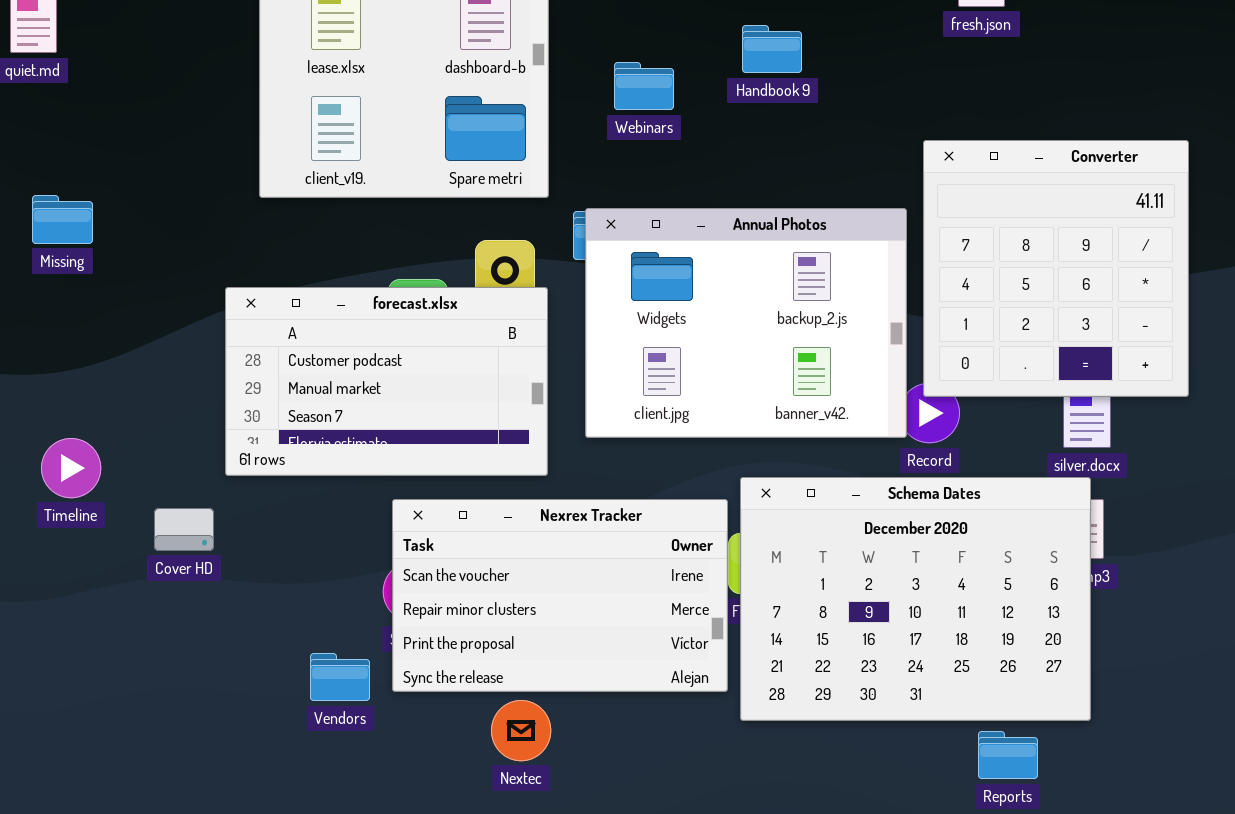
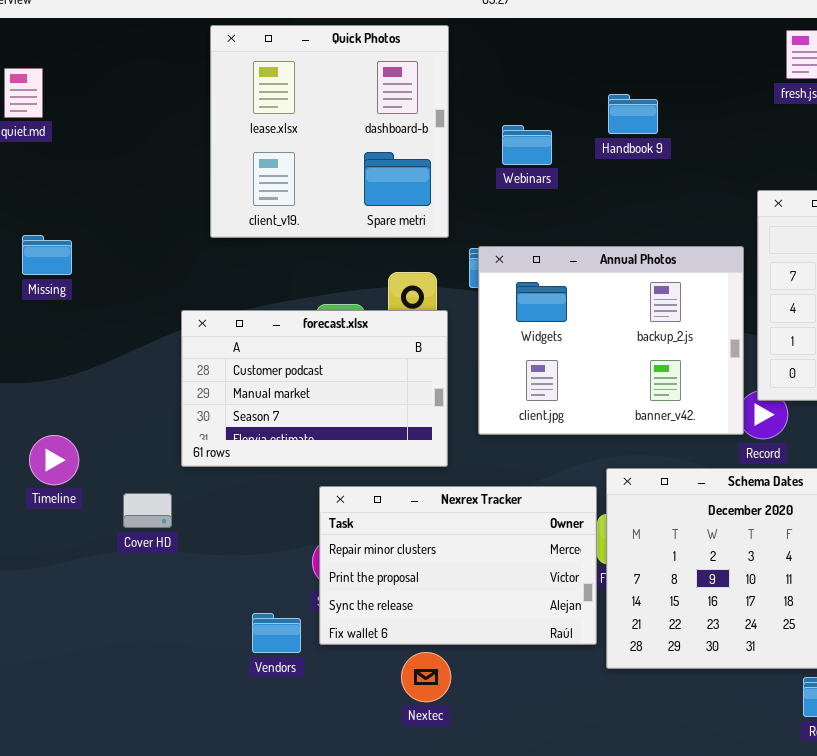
Nexrex Tracker: [392,499,728,692] -> [319,486,597,645], scrolled down 1 row

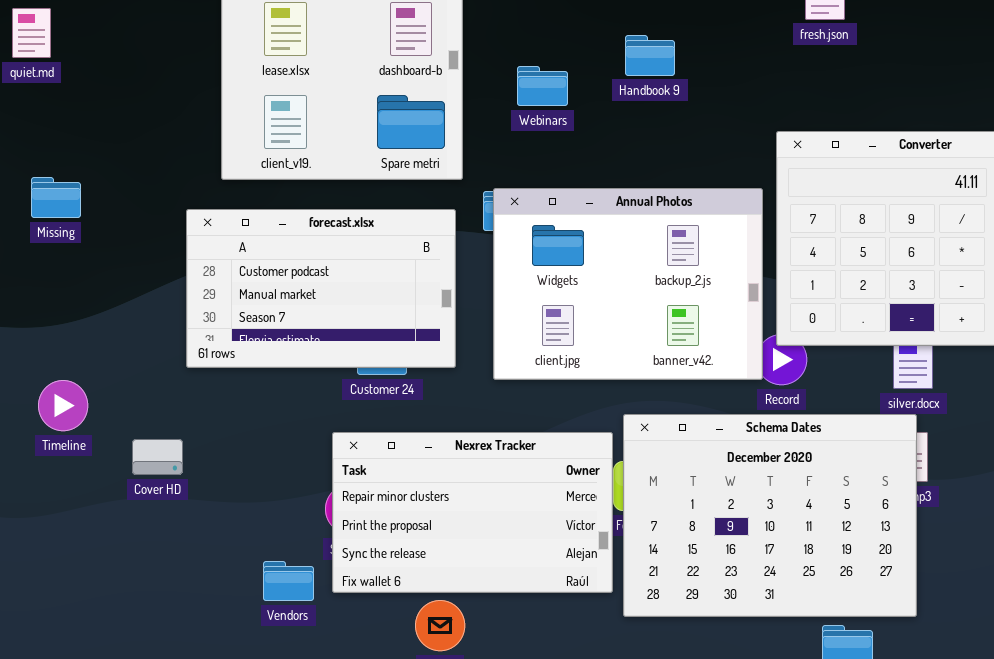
forecast.xlsx: [181,310,448,467] -> [186,209,456,368], moved

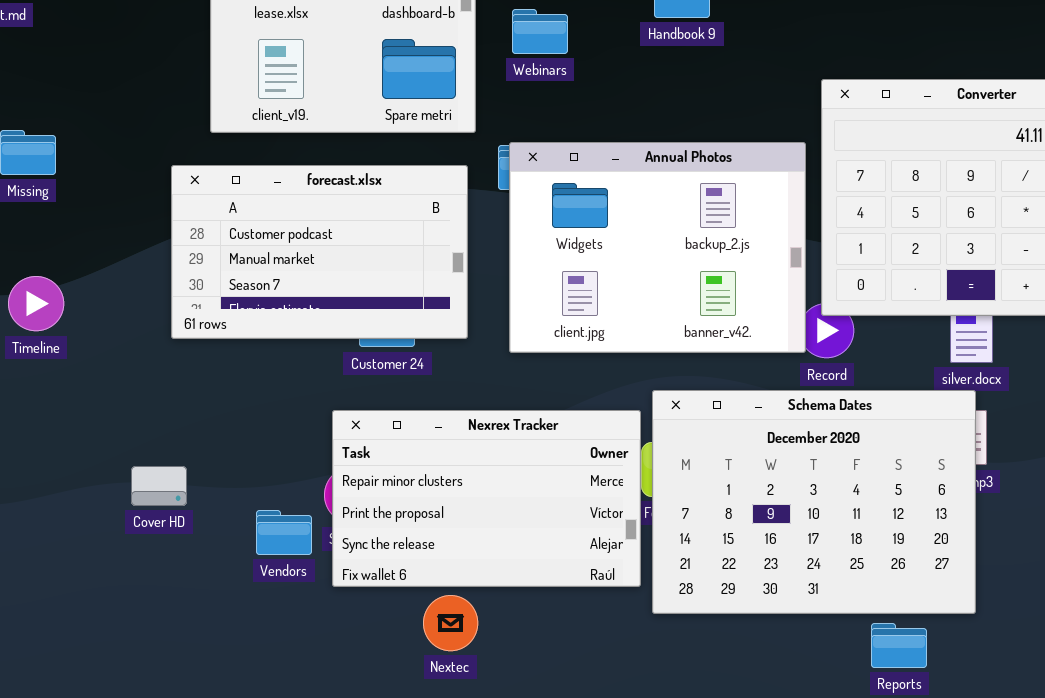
Webinars: [517,66,568,106] -> [512,9,568,54], moved
Timeline: [38,380,88,431] -> [8,276,64,331], moved
Cover HD: [132,439,183,475] -> [131,466,187,506], moved
Vendors: [263,561,314,601] -> [256,510,312,555], moved

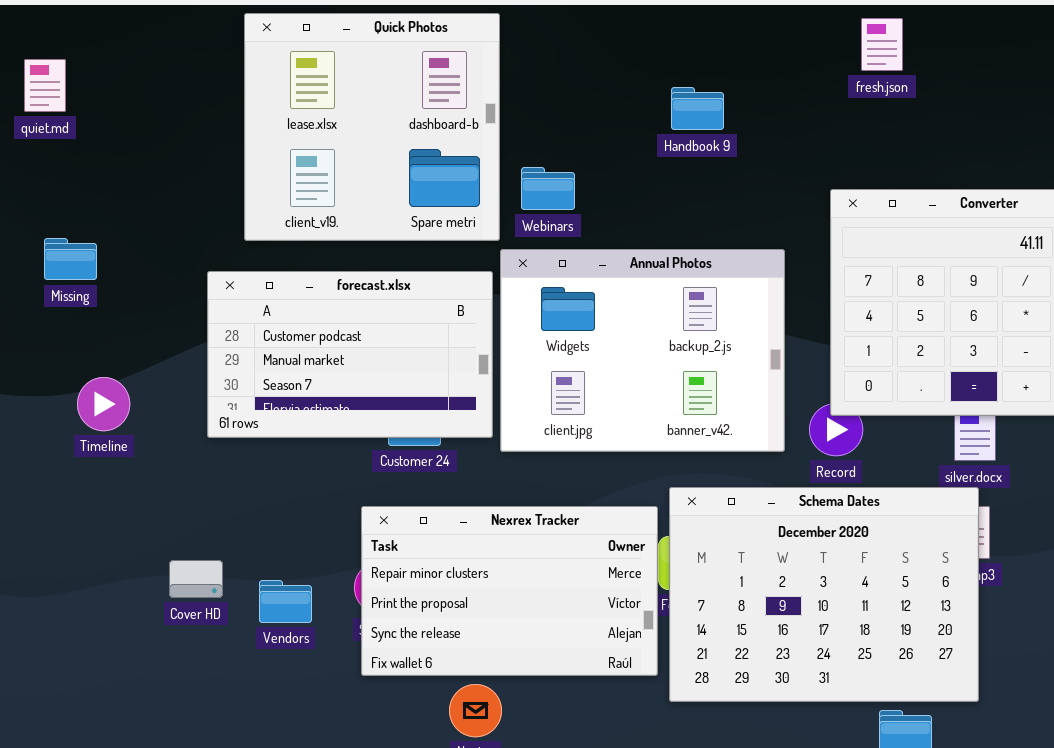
Webinars: [512,9,568,54] -> [521,167,575,210], moved
Annual Photos: [509,142,806,353] -> [500,249,785,452], moved
Timeline: [8,276,64,331] -> [77,377,130,431], moved
Vendors: [256,510,312,555] -> [259,580,312,623], moved

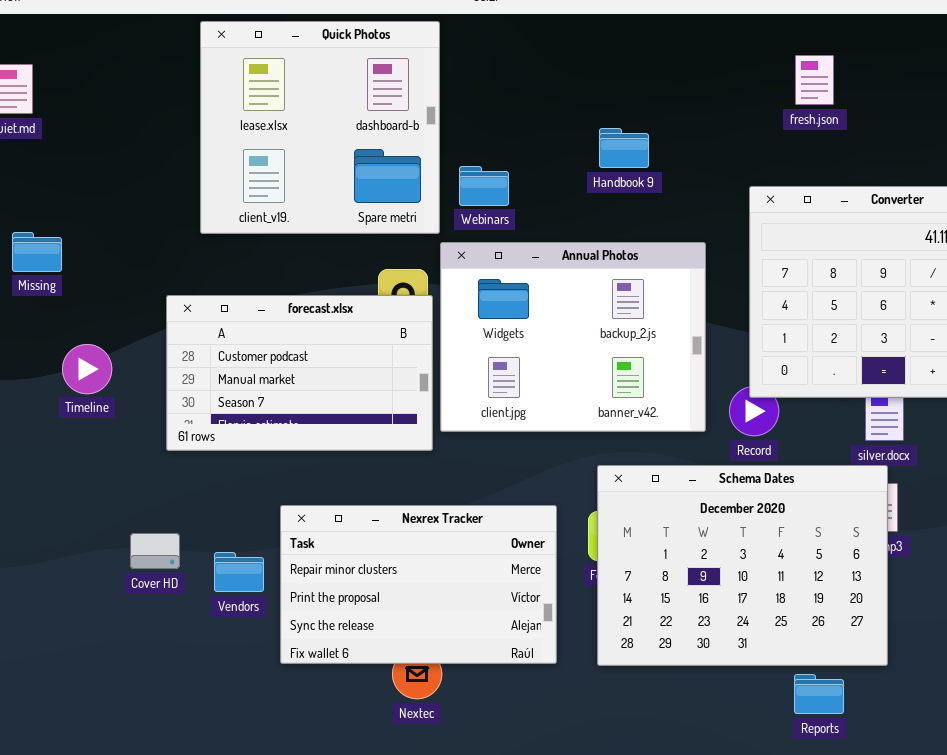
fresh.json: [861,18,903,71] -> [795,55,834,105], moved
Handbook 9: [671,87,724,130] -> [599,128,649,168], moved
forecast.xlsx: [207,271,493,438] -> [166,295,433,451], moved
Timeline: [77,377,130,431] -> [62,344,112,394], moved
Nexrex Tracker: [361,506,658,676] -> [280,505,557,664], moved

